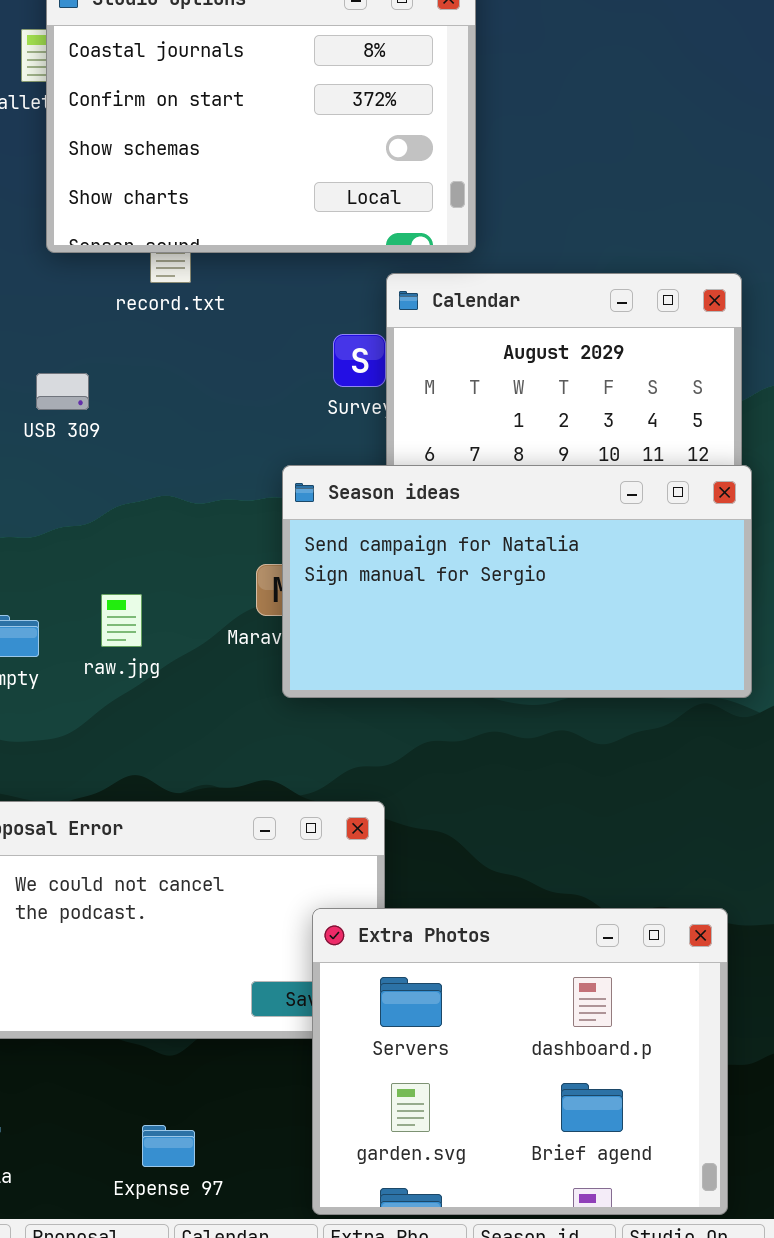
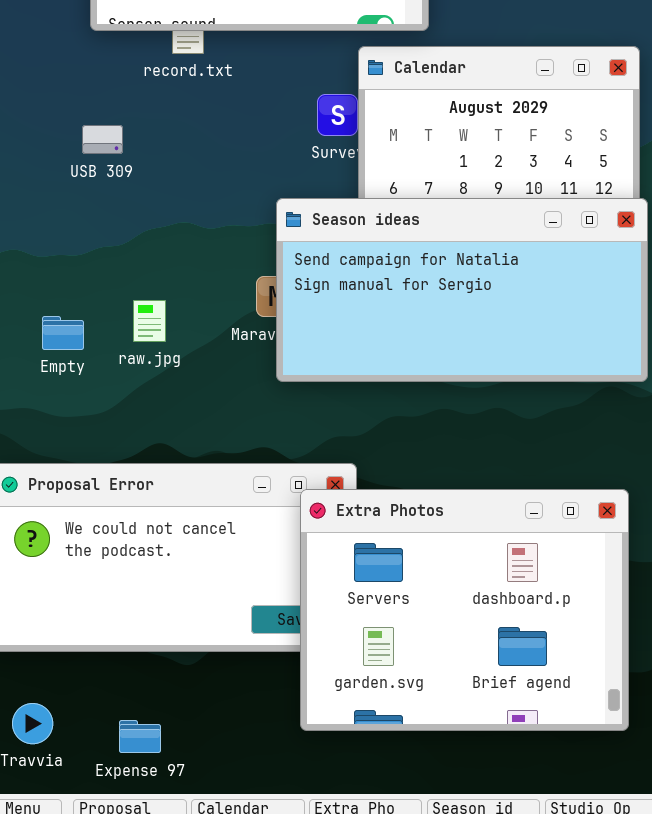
Extra Photos: [312,908,728,1215] -> [300,489,629,731], moved
Expense 97: [142,1125,195,1167] -> [119,720,161,753], moved

